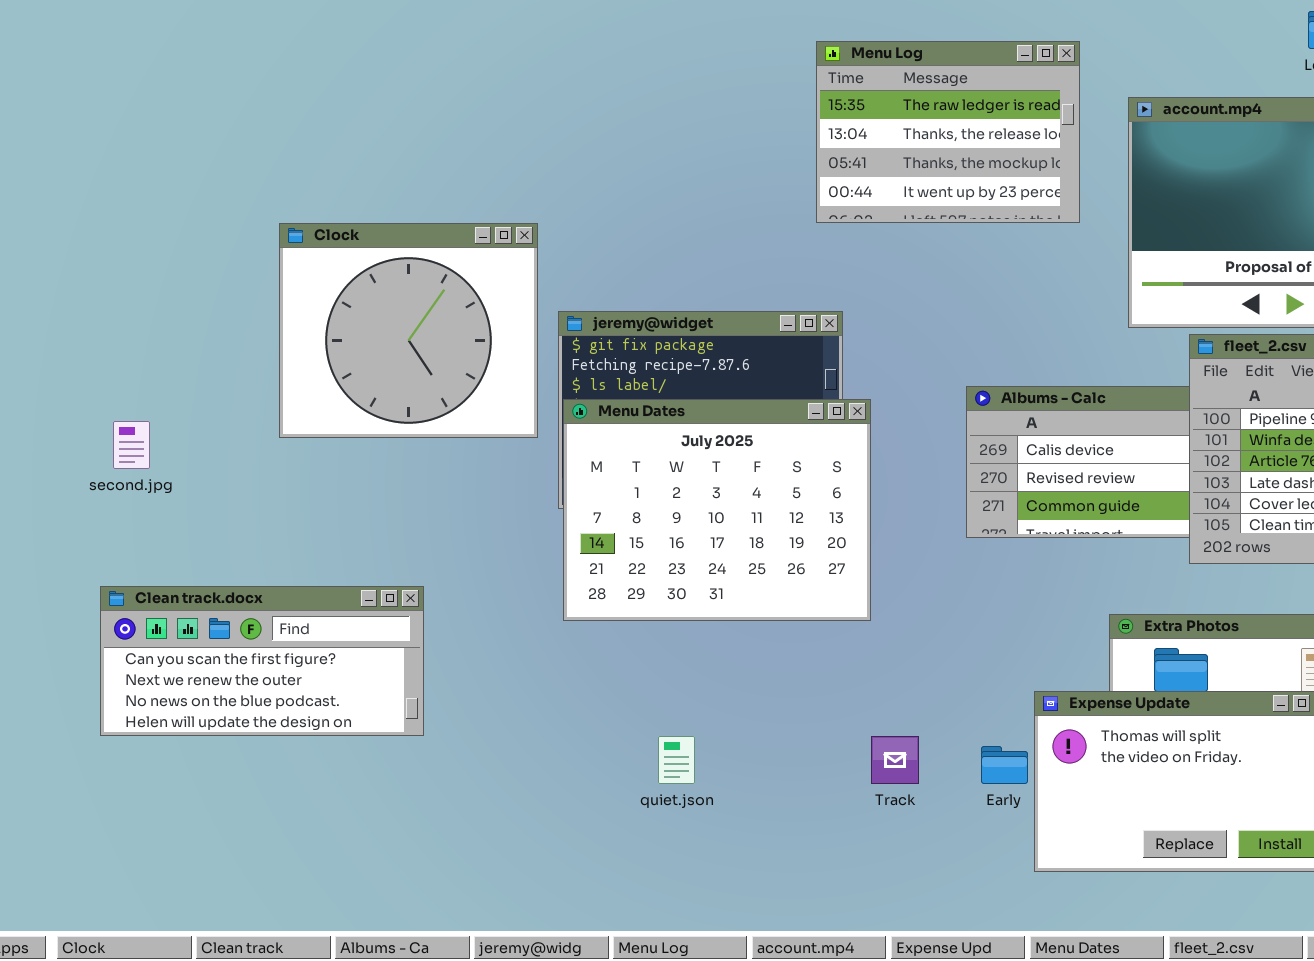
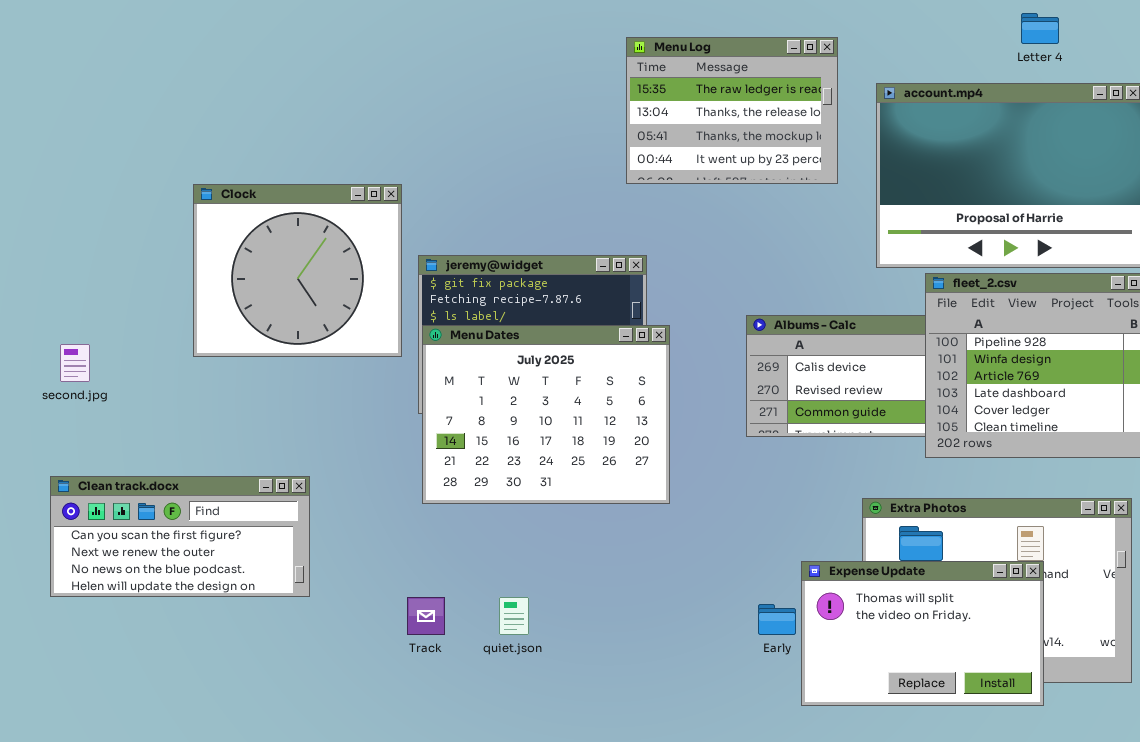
Track: [871,736,919,784] -> [407,597,445,635], moved

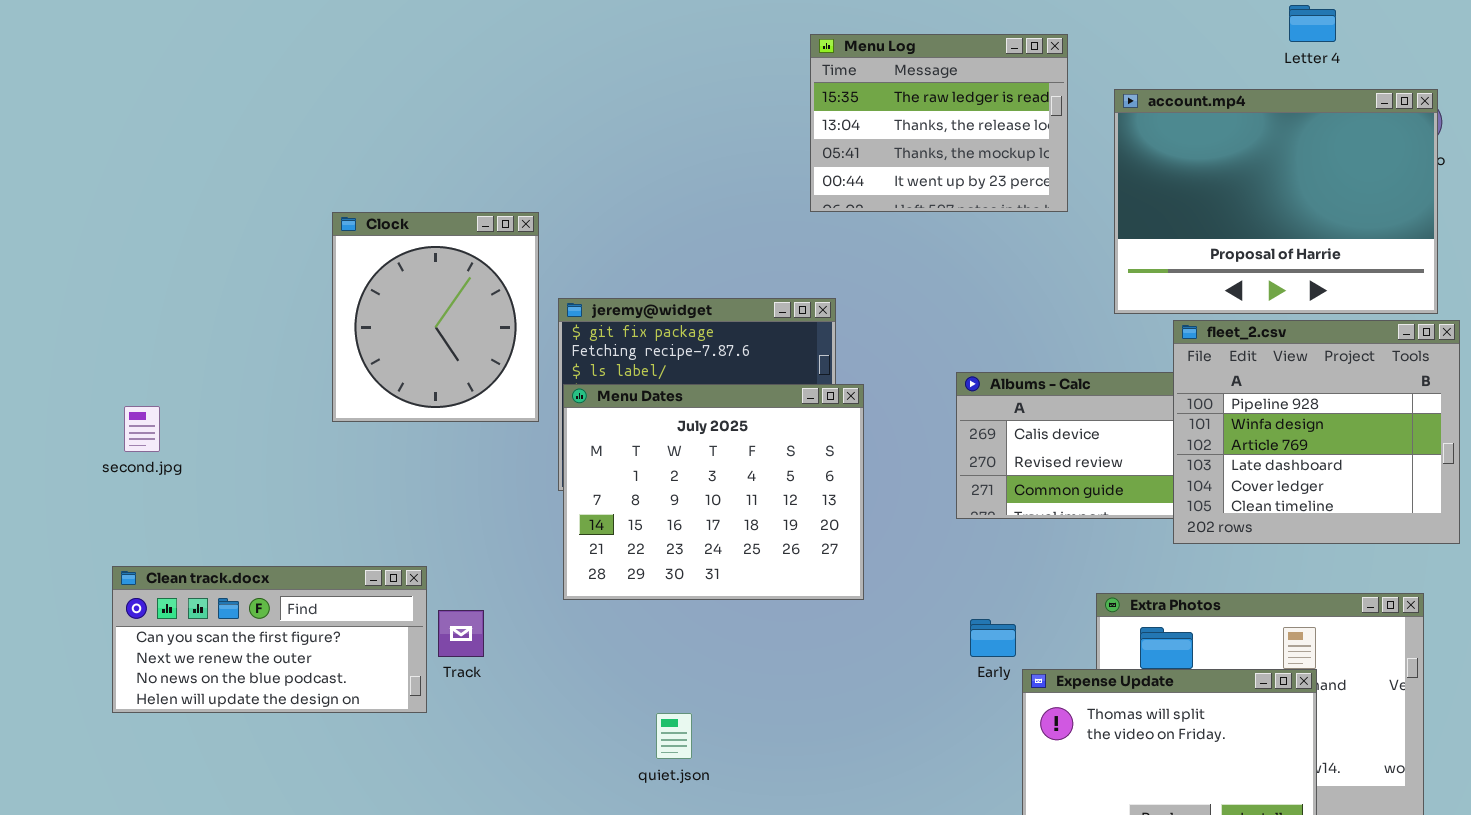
Clock: [193,184,402,357] -> [332,212,539,422], resized
Track: [407,597,445,635] -> [438,610,484,657], moved
Early: [758,604,796,635] -> [970,619,1016,657], moved

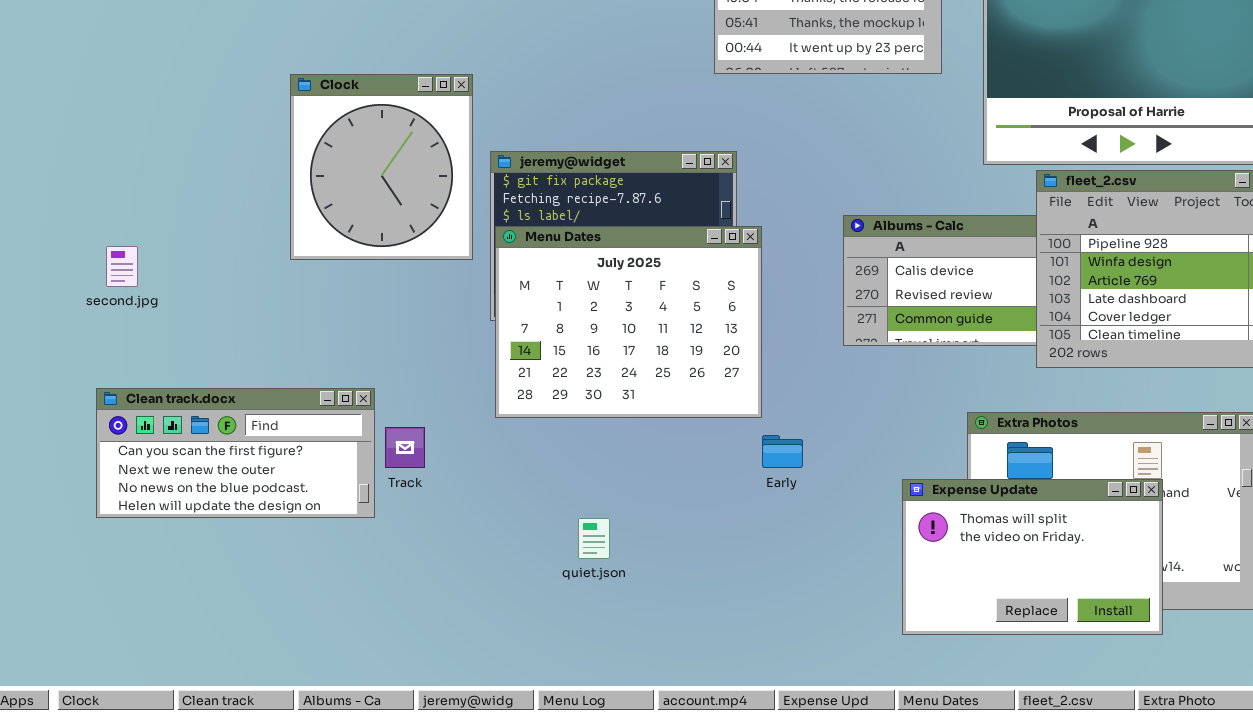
Early: [970,619,1016,657] -> [762,435,803,468], moved

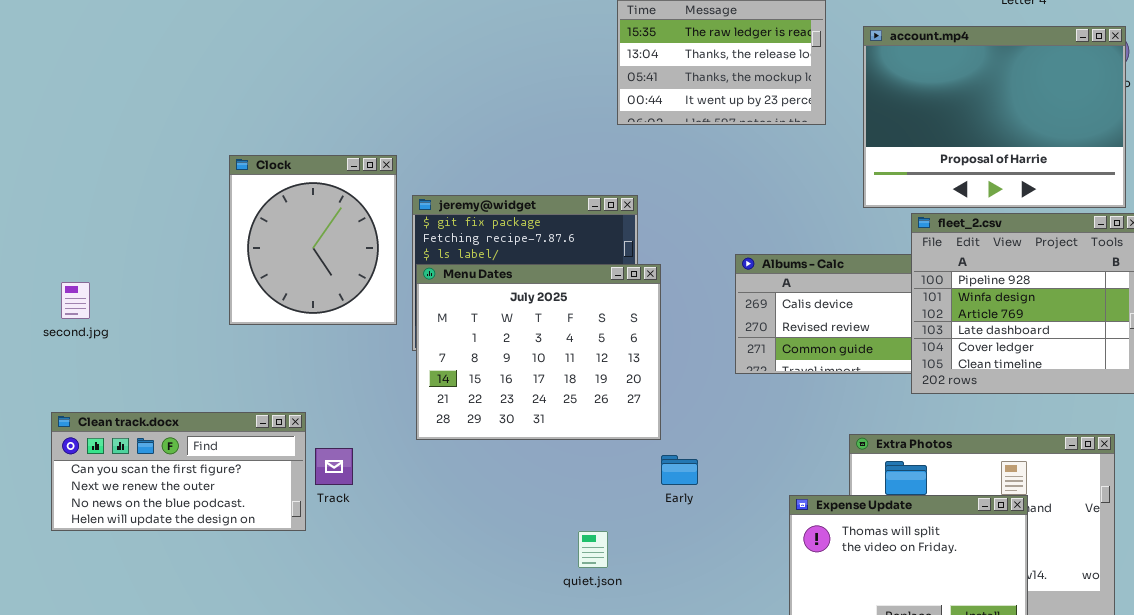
Clock: [290,74,473,260] -> [229,155,397,325], moved
quiet.json: [578,518,610,559] -> [578,531,608,568], moved

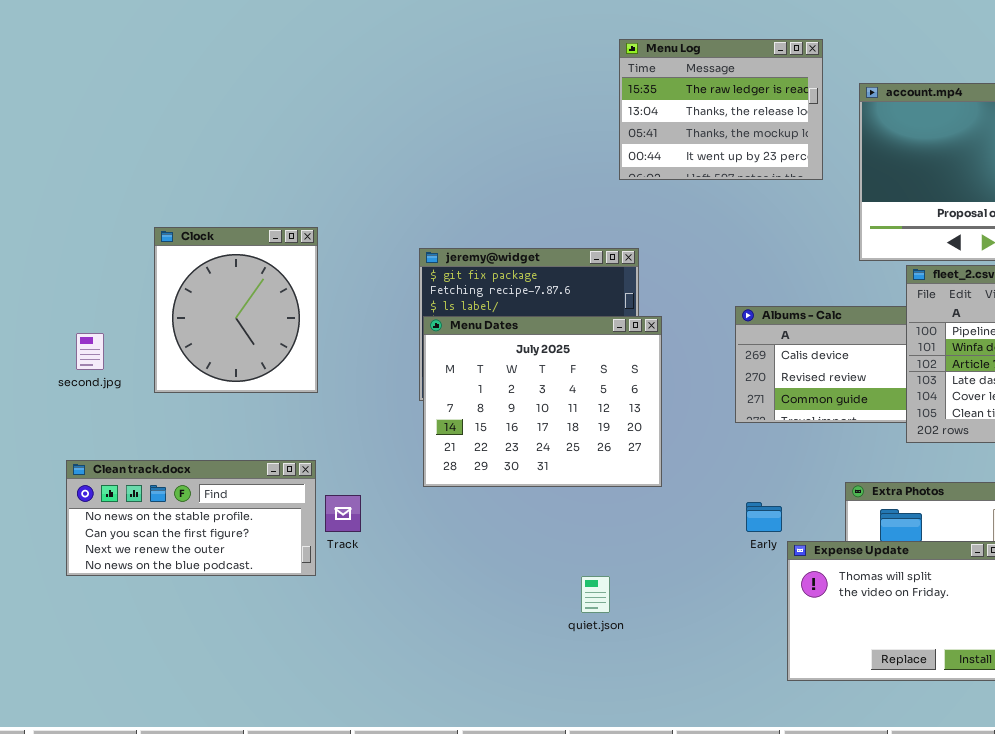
Clock: [229,155,397,325] -> [154,227,318,393], moved
Clean track.docx: [51,412,306,531] -> [66,460,316,576], scrolled up 1 row
Early: [661,455,698,485] -> [746,502,782,532], moved

